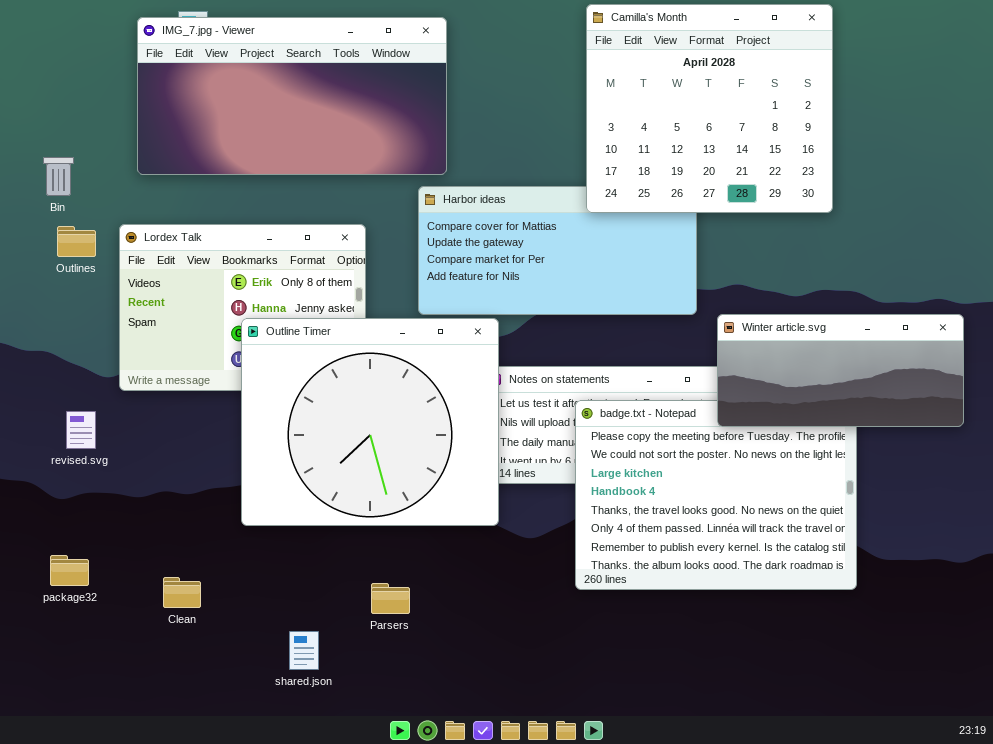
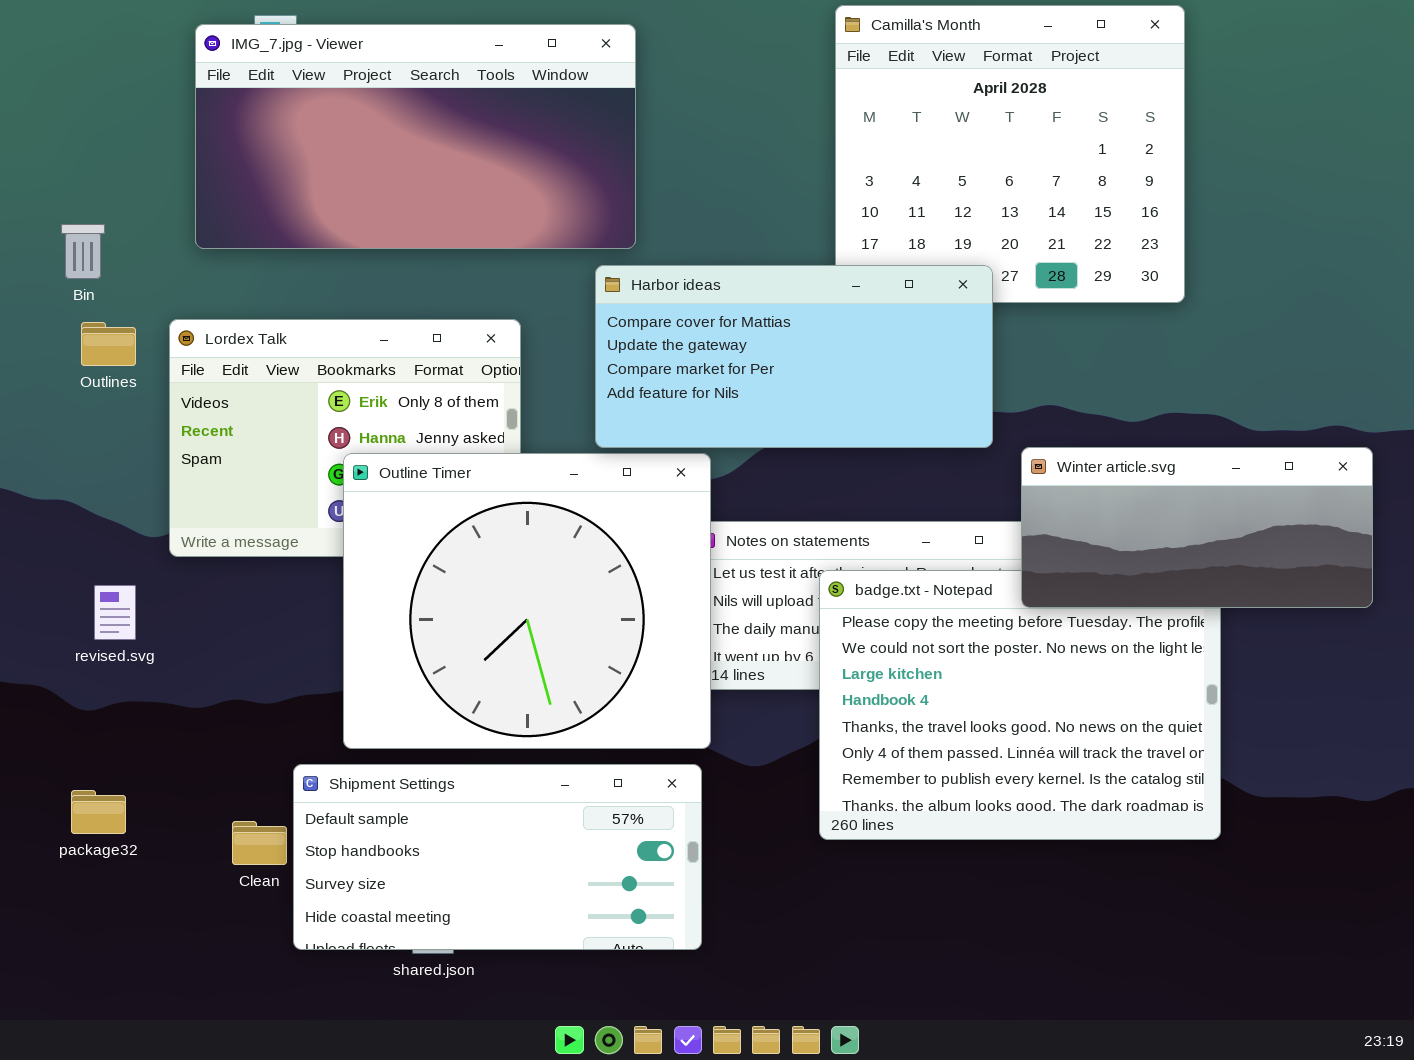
Harbor ideas: [418,186,697,315] -> [595,265,993,448], raised
Shipment Settings: none -> [293,764,702,950], opened

